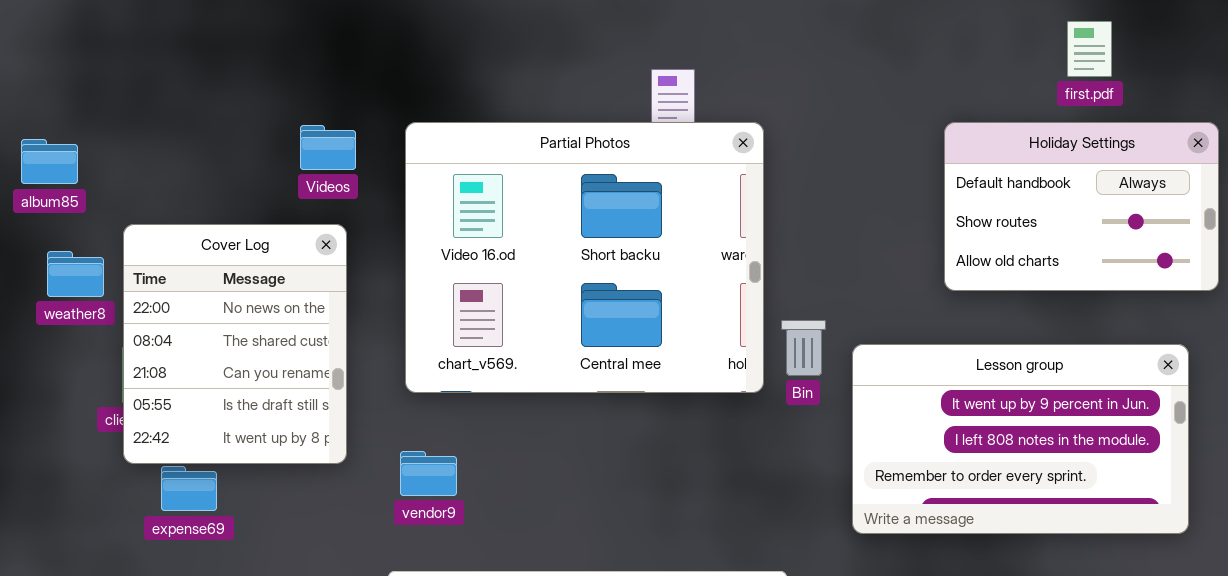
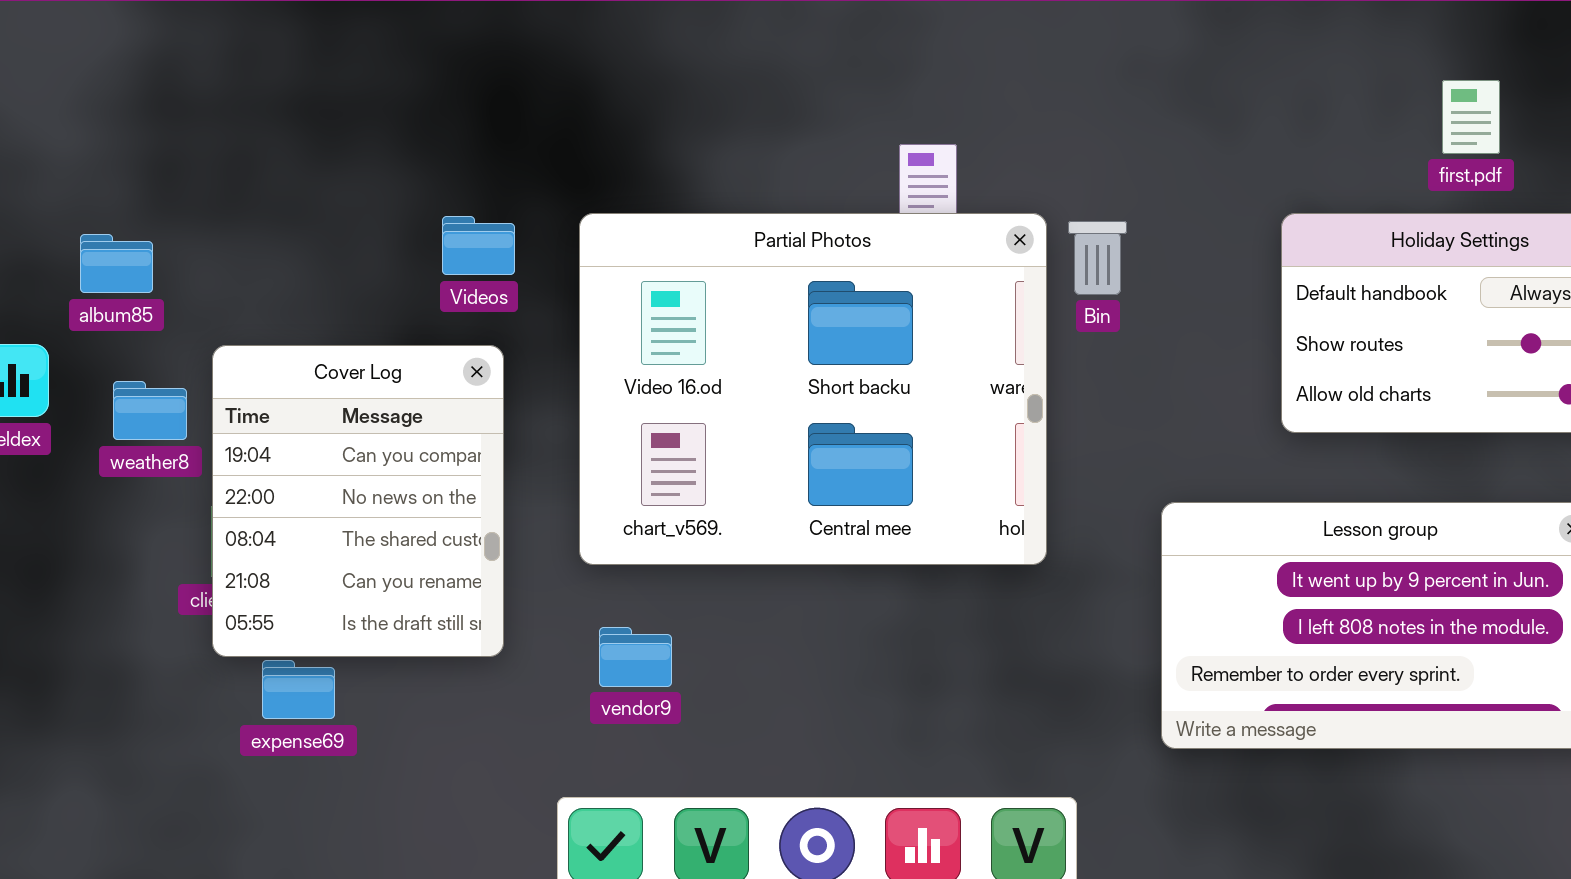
Cover Log: [123,224,347,464] -> [212,345,504,657], scrolled up 1 row
Bin: [781,320,826,376] -> [1068,221,1127,295], moved
vendor9: [400,451,457,496] -> [599,627,672,687], moved

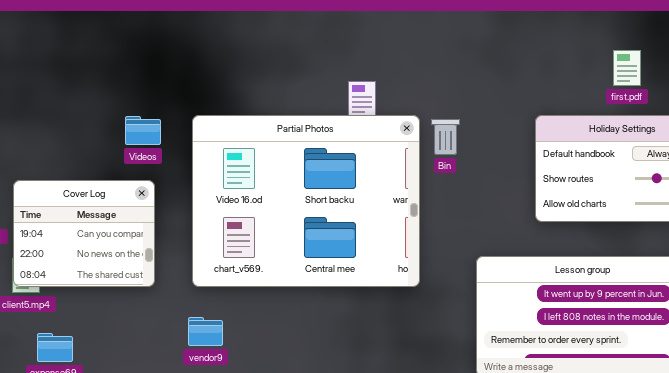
Cover Log: [212,345,504,657] -> [13,180,155,287], resized
vendor9: [599,627,672,687] -> [188,317,223,346], moved

